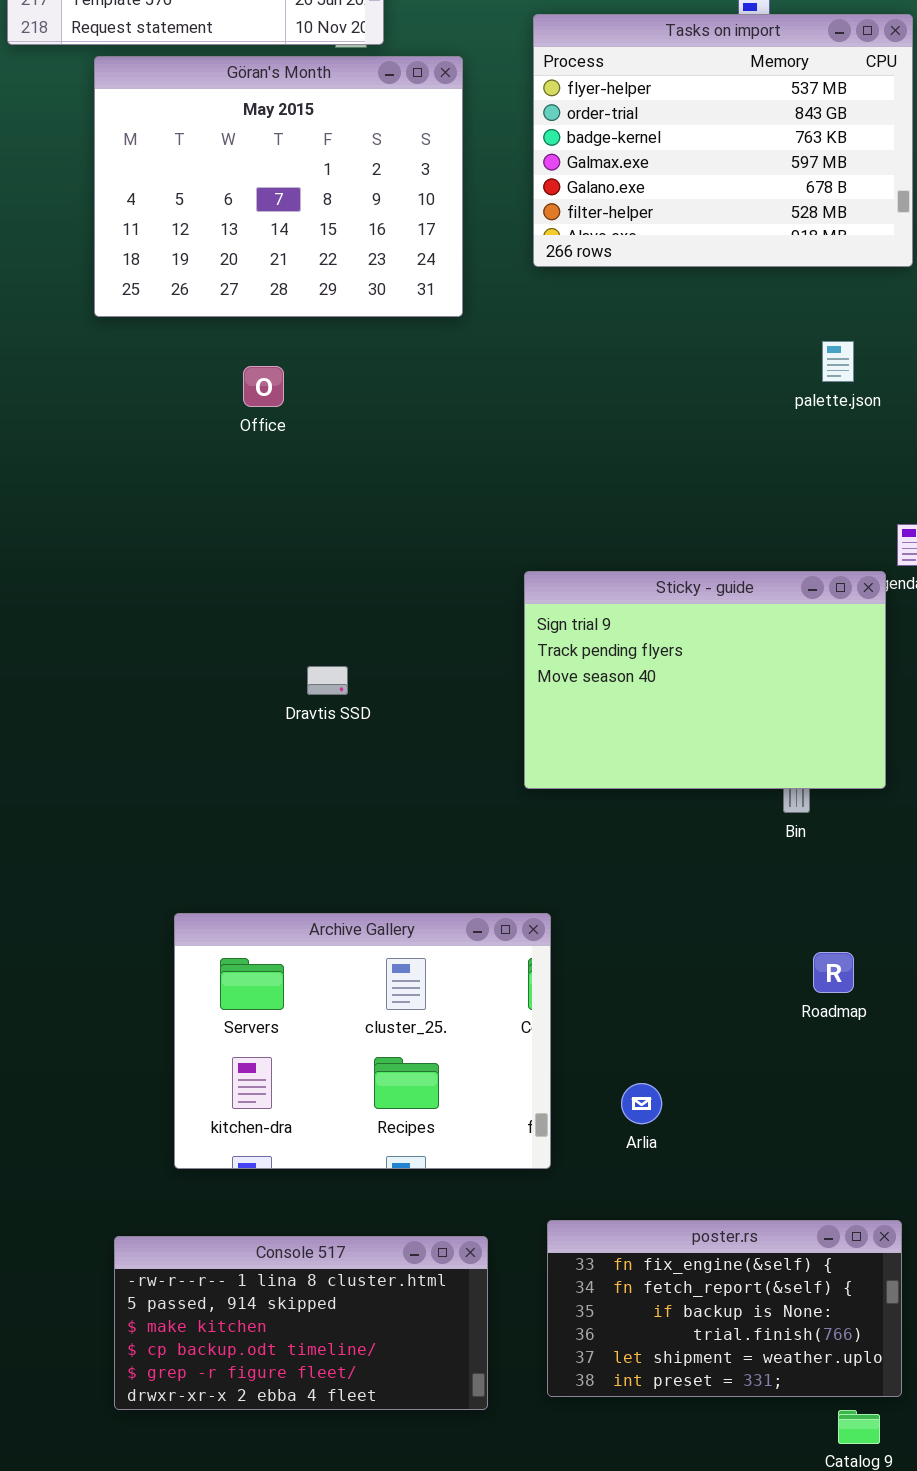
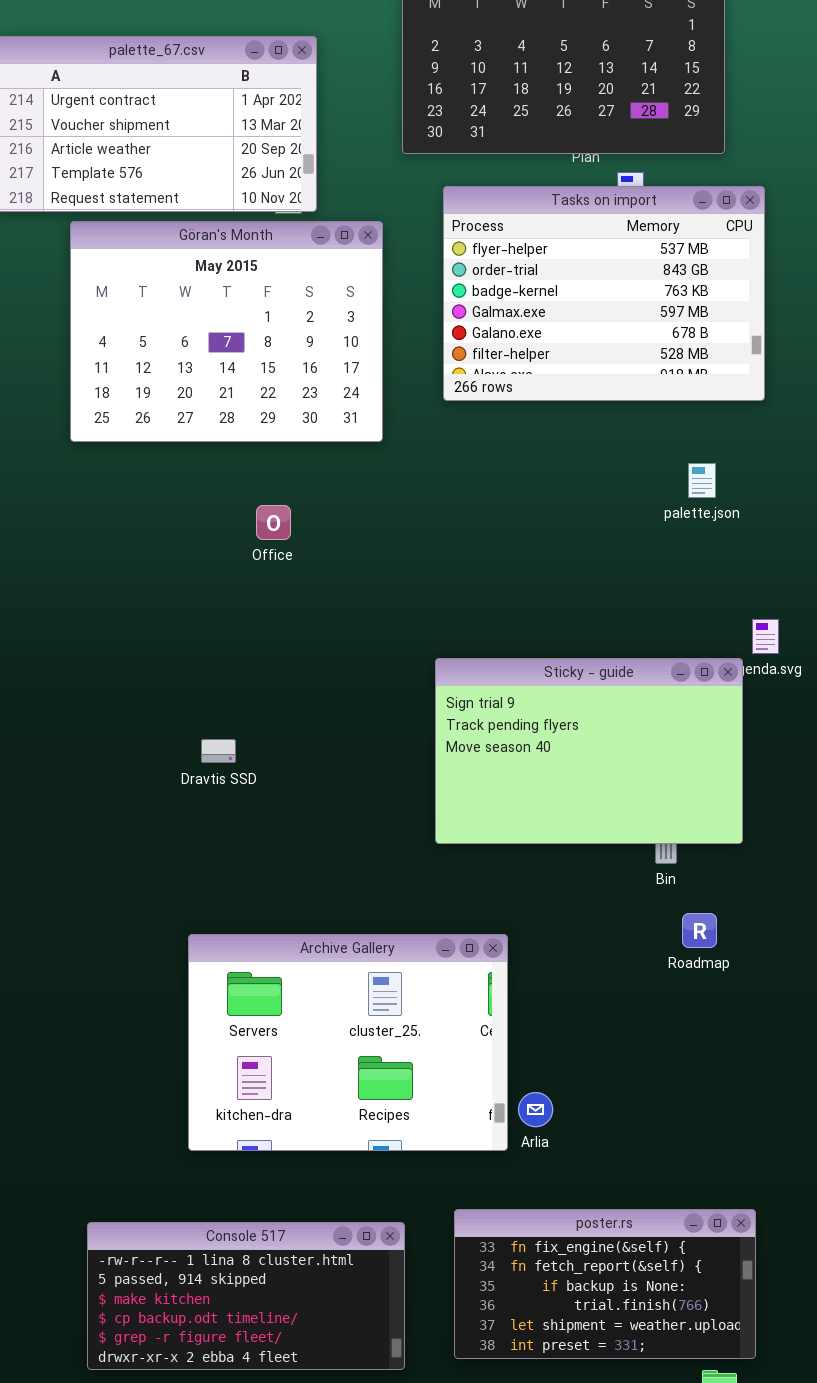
Office: [243,366,284,407] -> [256,505,291,540], moved
Dravtis SSD: [307,666,348,695] -> [201,739,236,763], moved
Archive Gallery: [174,913,551,1169] -> [188,934,508,1151], moved
Roadmap: [813,952,854,993] -> [682,913,717,948], moved

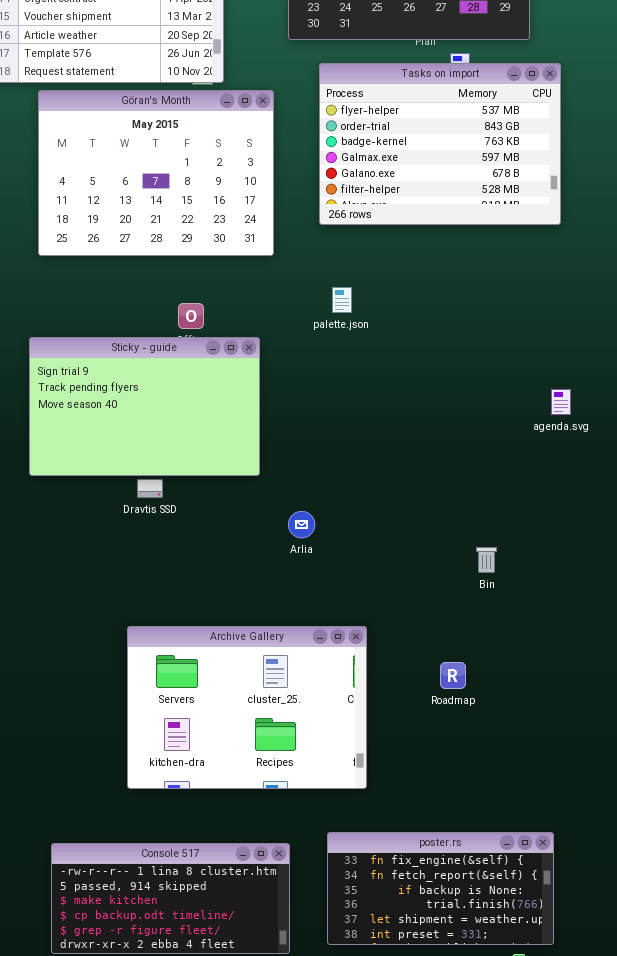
palette.json: [688,463,716,498] -> [332,287,352,313], moved
Sticky - guide: [435,658,743,844] -> [29,337,260,476], moved
Roadmap: [682,913,717,948] -> [440,662,466,689], moved
Arlia: [518,1092,553,1127] -> [288,511,315,538], moved

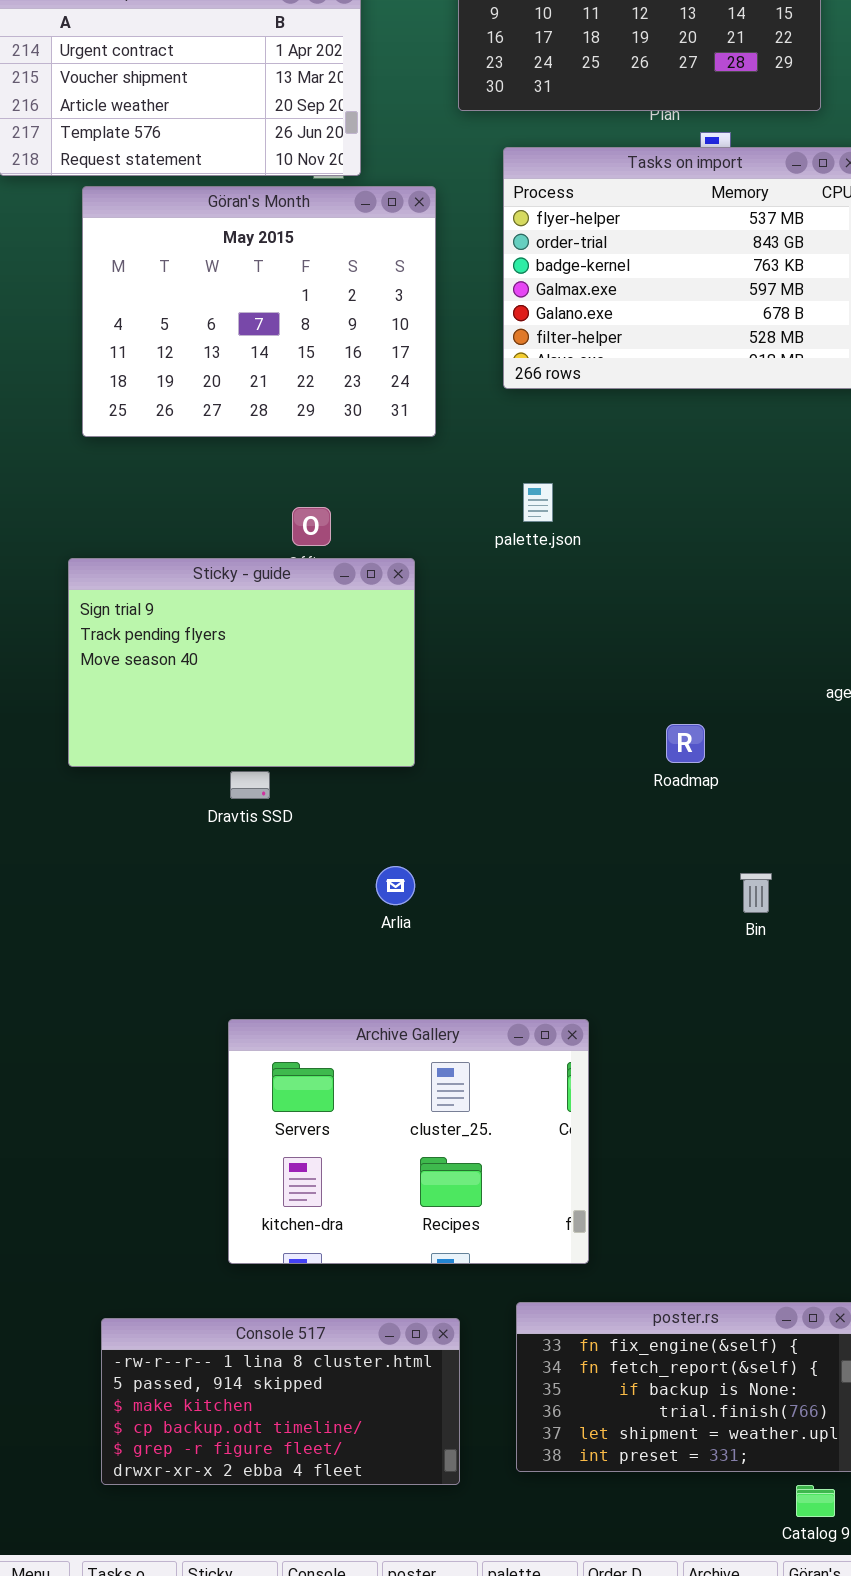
Arlia: [288,511,315,538] -> [376,866,415,905], moved
Archive Gallery: [127,626,367,789] -> [228,1019,589,1264], moved
Roadmap: [440,662,466,689] -> [666,724,705,763], moved

